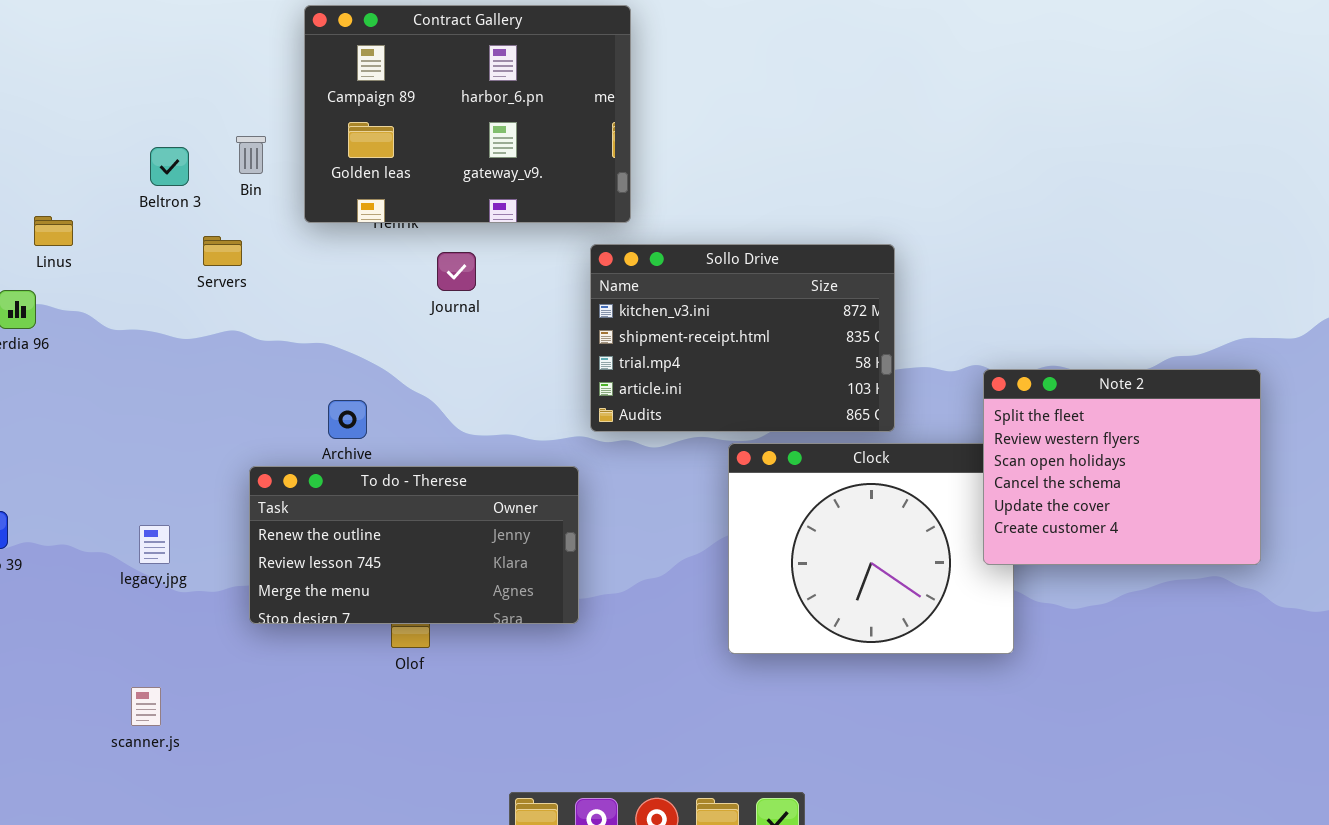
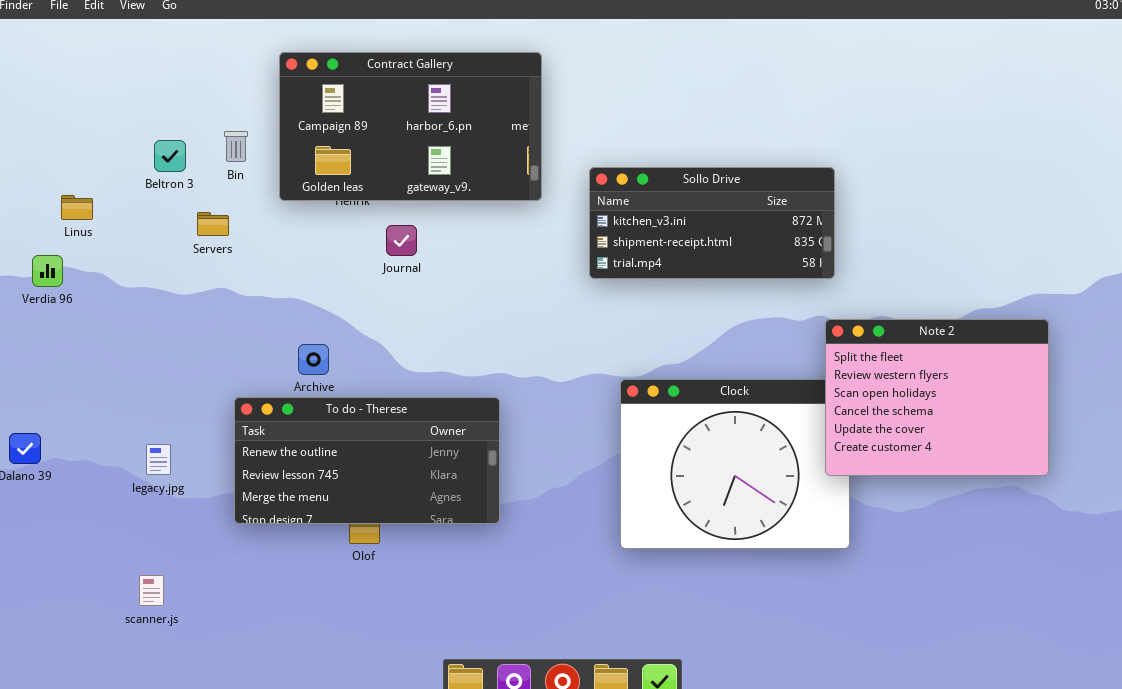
Contract Gallery: [304,5,631,223] -> [279,52,542,201], resized
Sollo Drive: [590,244,895,432] -> [589,167,835,279], moved, resized

